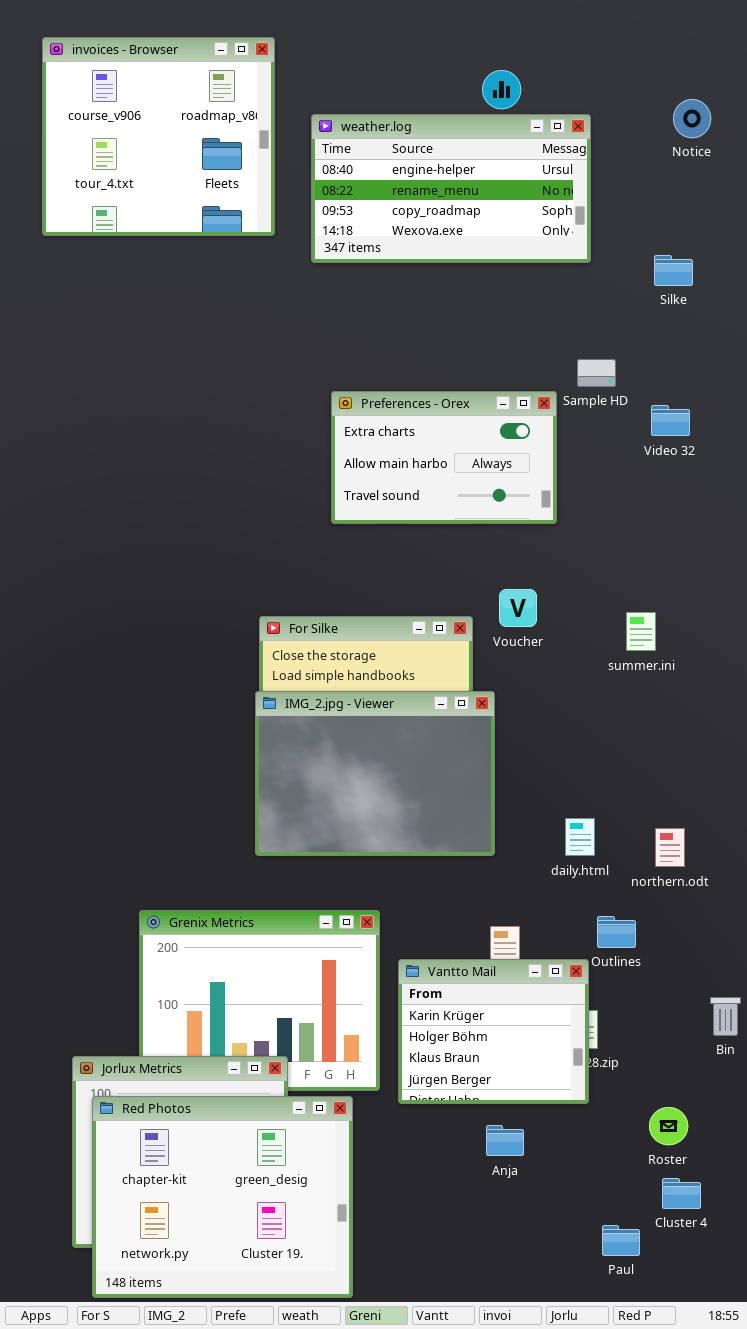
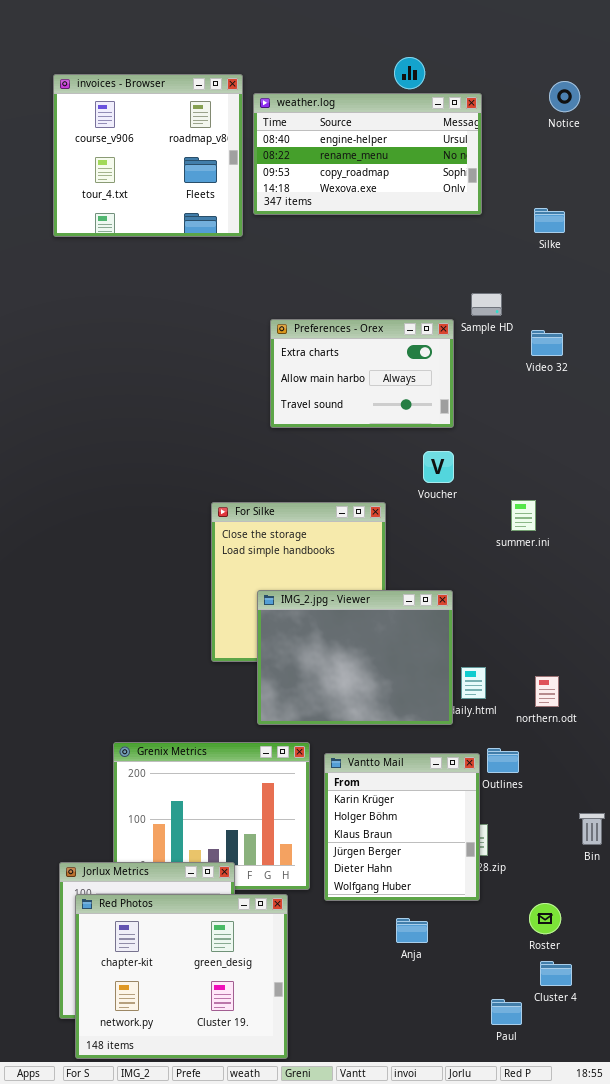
invoices - Browser: [42,37,275,236] -> [53,74,243,237], moved
Voucher: [499,589,537,627] -> [423,451,454,483], moved
IMG_2.jpg - Viewer: [255,691,495,856] -> [257,590,453,725], moved
Vantto Mail: [398,959,589,1104] -> [324,753,480,901], resized

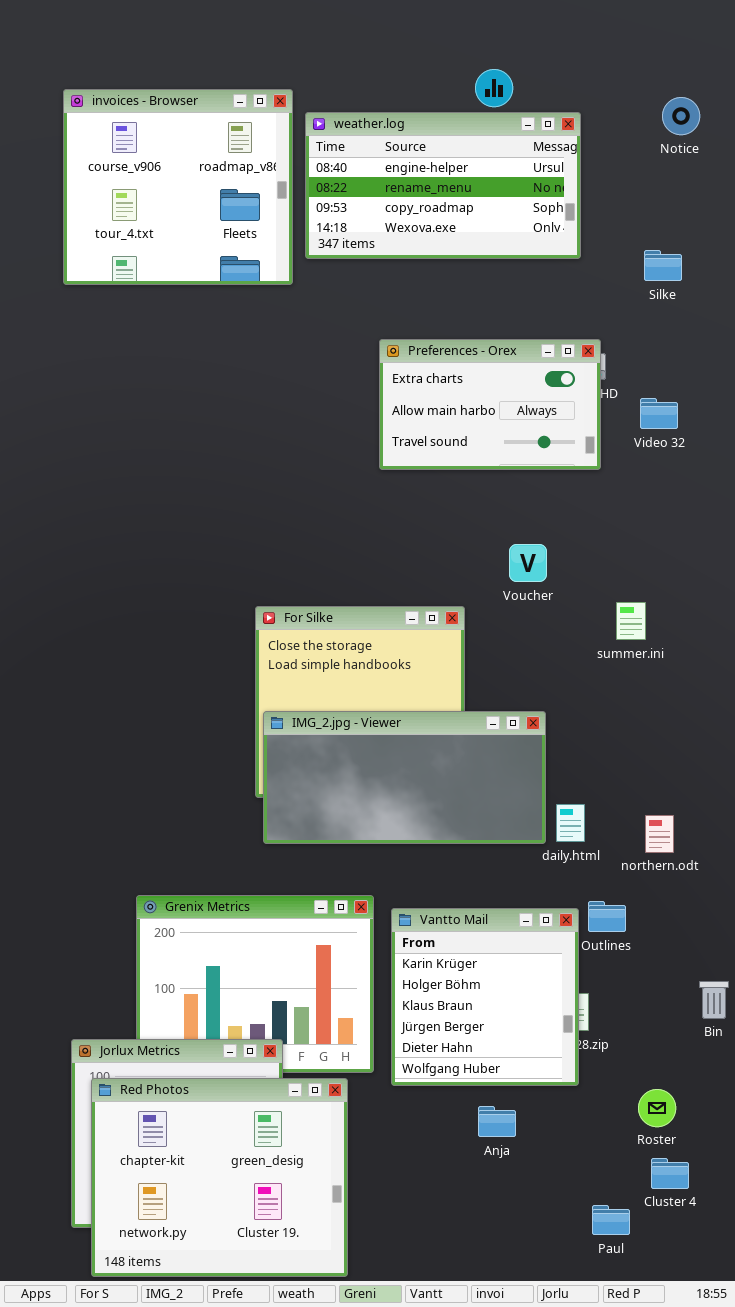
Preferences - Orex: [270,319,454,428] -> [379,339,601,470], moved
IMG_2.jpg - Viewer: [257,590,453,725] -> [263,711,546,844], resized

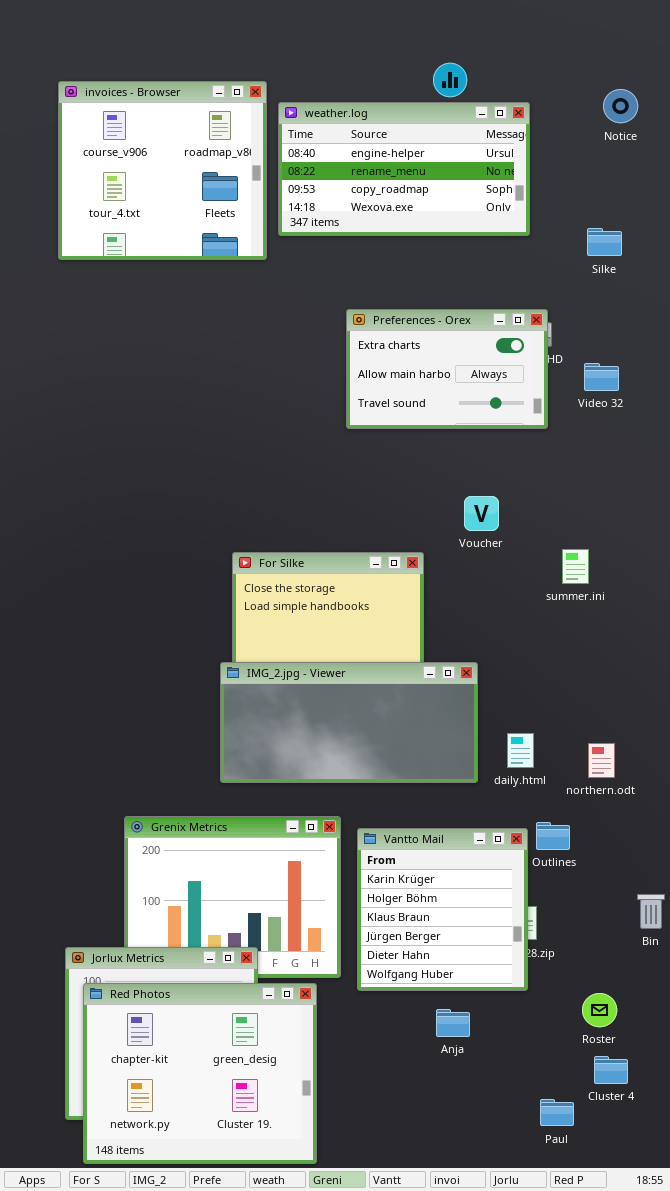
IMG_2.jpg - Viewer: [263,711,546,844] -> [220,662,478,783], moved

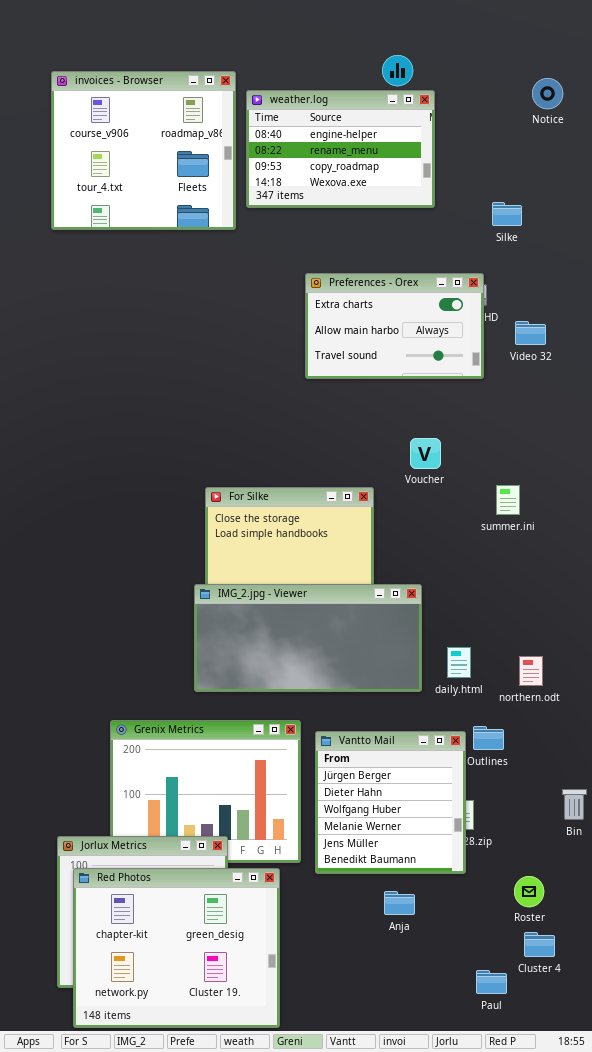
weather.log: [278,102,530,236] -> [246,90,435,208], resized
Silke: [587,228,622,256] -> [492,202,522,226], moved
Vantto Mail: [357,828,528,991] -> [315,731,466,874], scrolled down 3 rows

